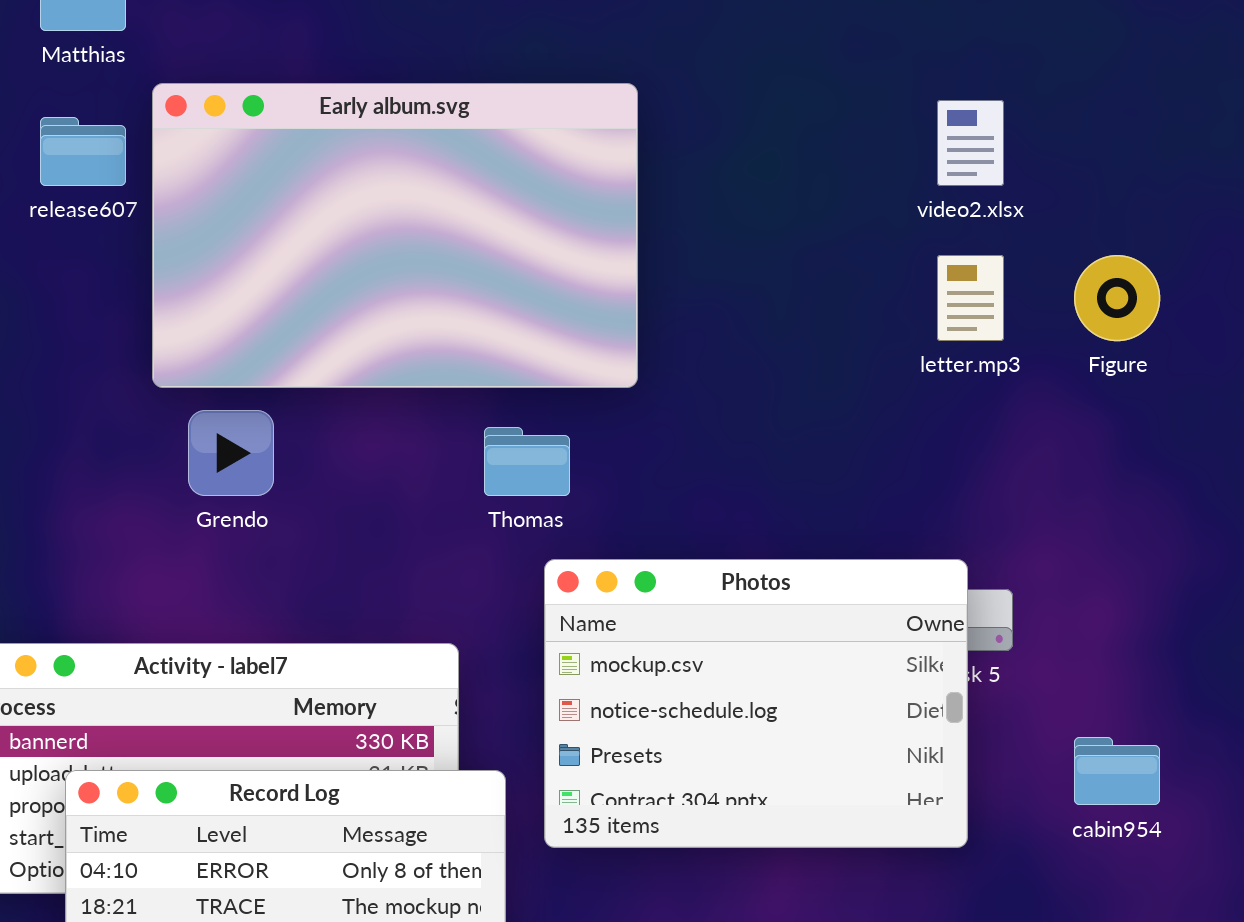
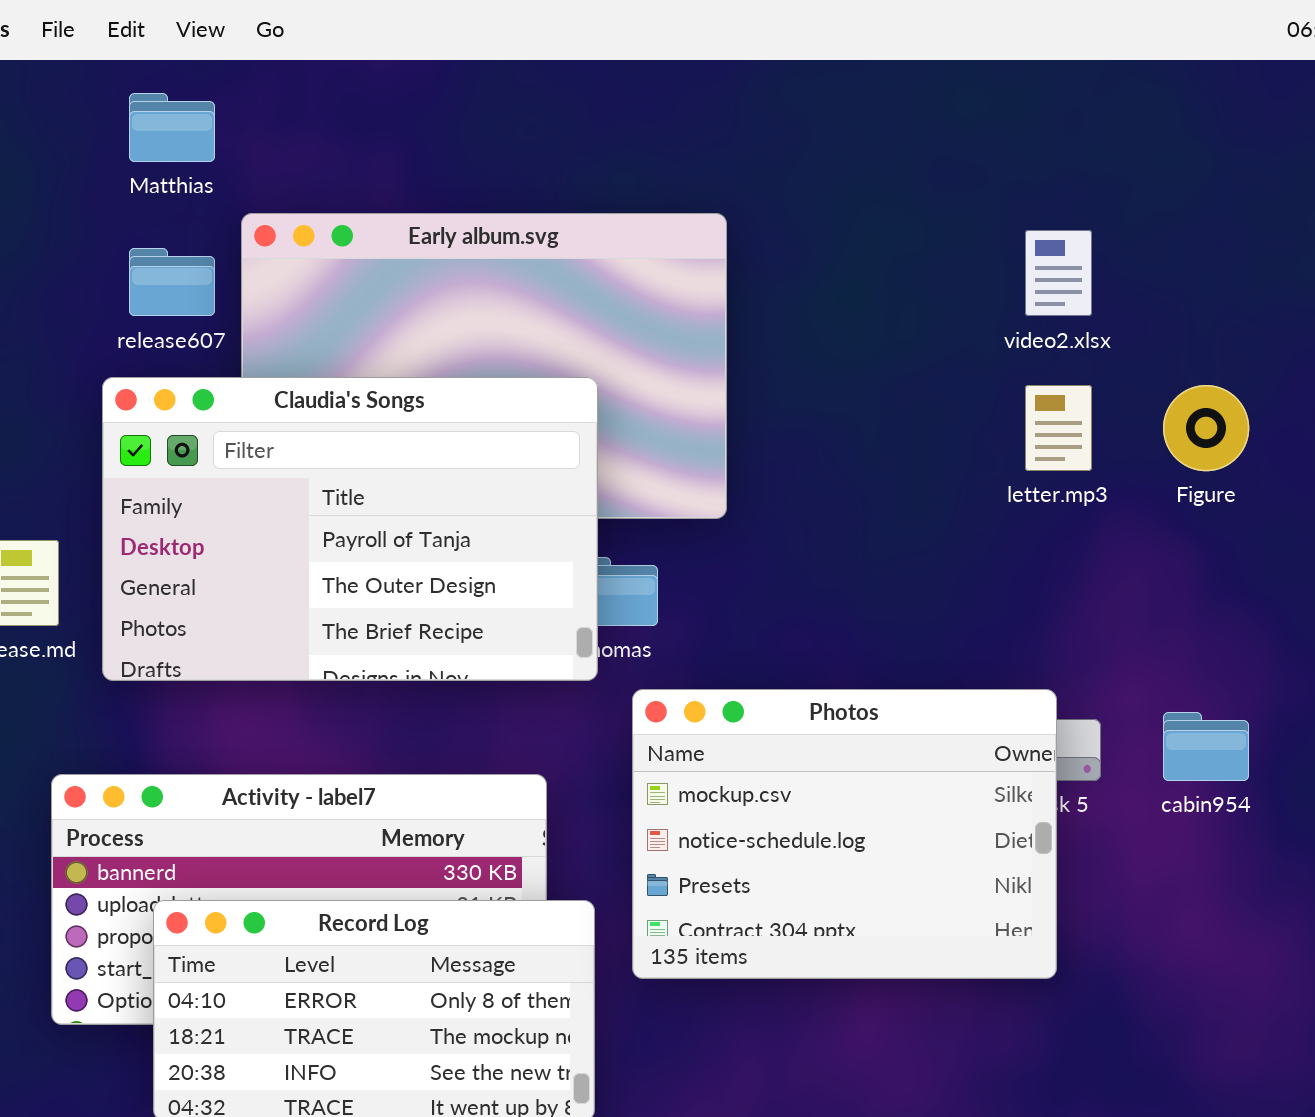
Claudia's Songs: none -> [102,377,598,681], opened
cabin954: [1074,737,1160,805] -> [1163,712,1249,781], moved

